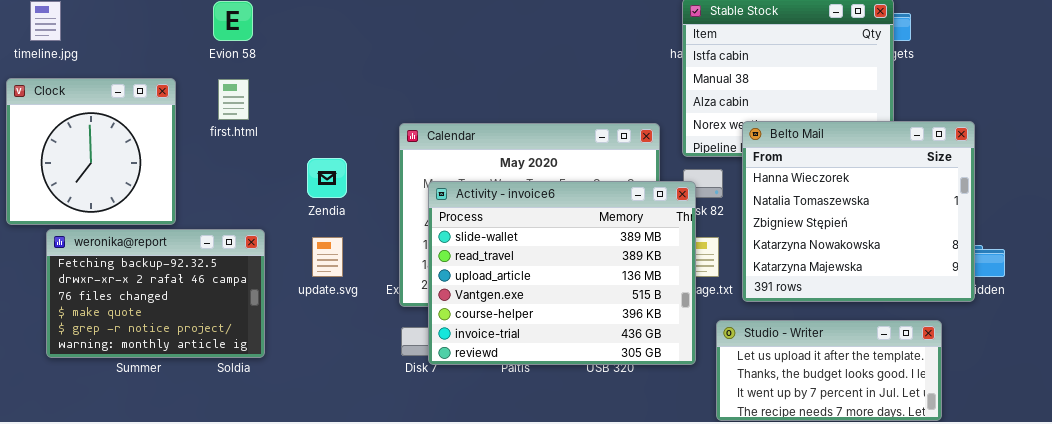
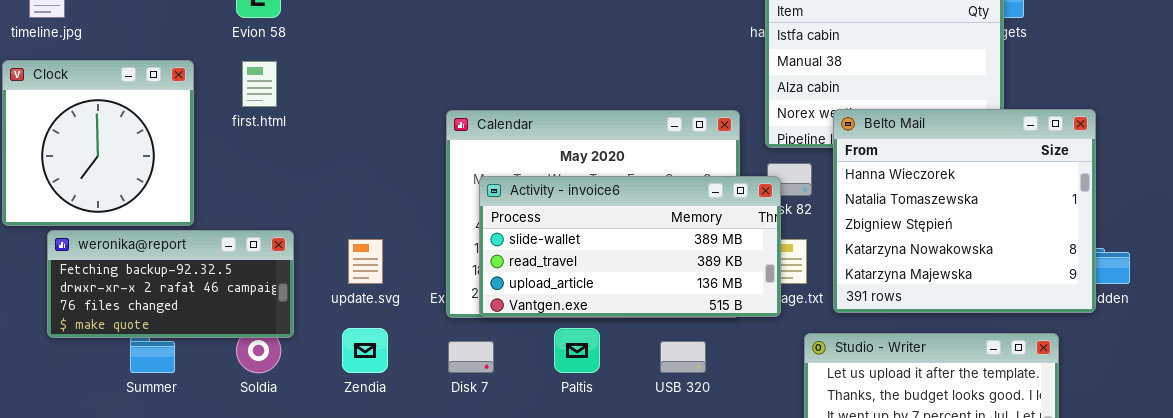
Zendia: [307,158,347,198] -> [342,328,388,373], moved
Activity - invoice6: [428,181,696,365] -> [479,176,781,317], resized
weronika@report: [46,229,265,358] -> [47,230,294,338], resized

